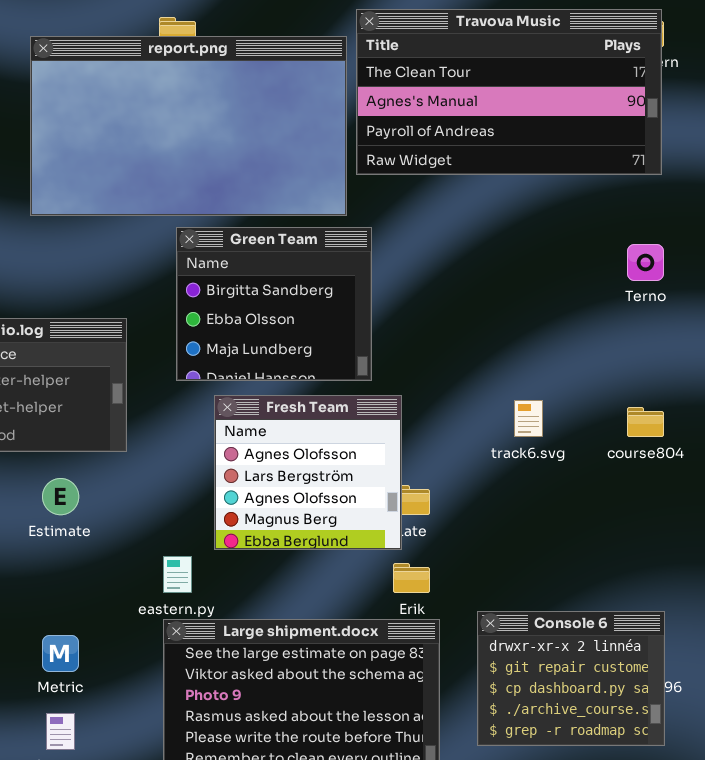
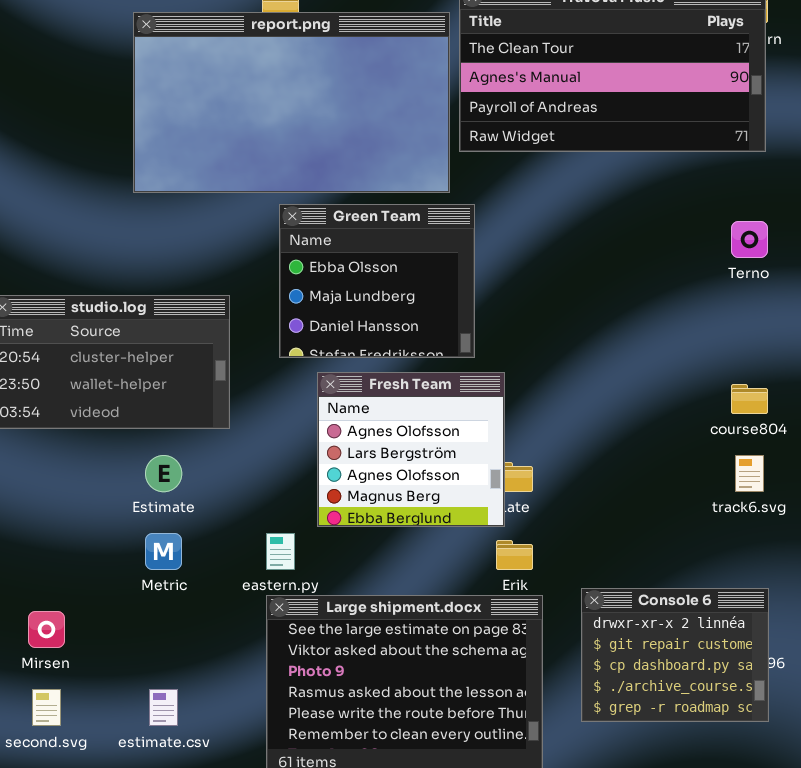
Green Team: [176,227,372,381] -> [279,204,475,358], scrolled down 1 row
track6.svg: [514,400,543,437] -> [735,455,764,492], moved
Metric: [42,635,79,672] -> [145,533,182,570], moved

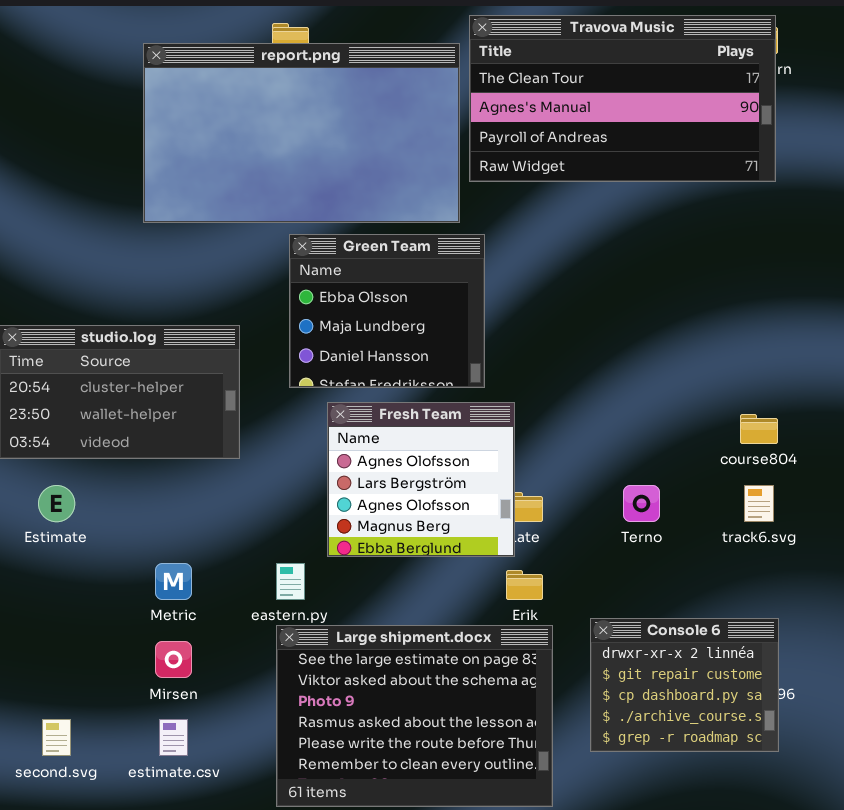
Terno: [731,221,768,258] -> [623,485,660,522], moved
Estimate: [145,455,182,492] -> [38,485,75,522], moved
Mirsen: [28,611,65,648] -> [155,641,192,678], moved

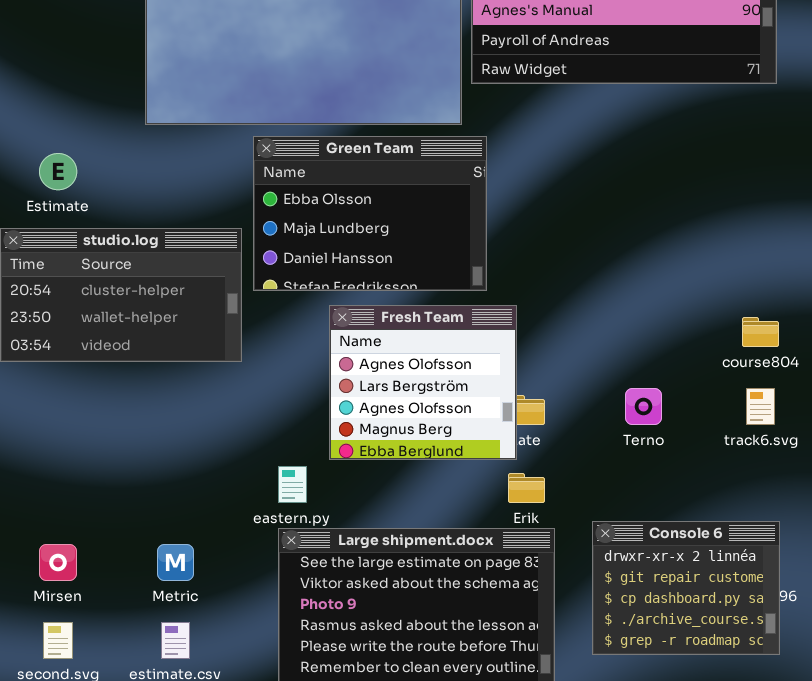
Green Team: [289,234,485,388] -> [253,136,487,291], resized
Estimate: [38,485,75,522] -> [39,153,77,190], moved
Metric: [155,563,192,600] -> [157,544,194,581], moved
Mirsen: [155,641,192,678] -> [39,544,77,581], moved

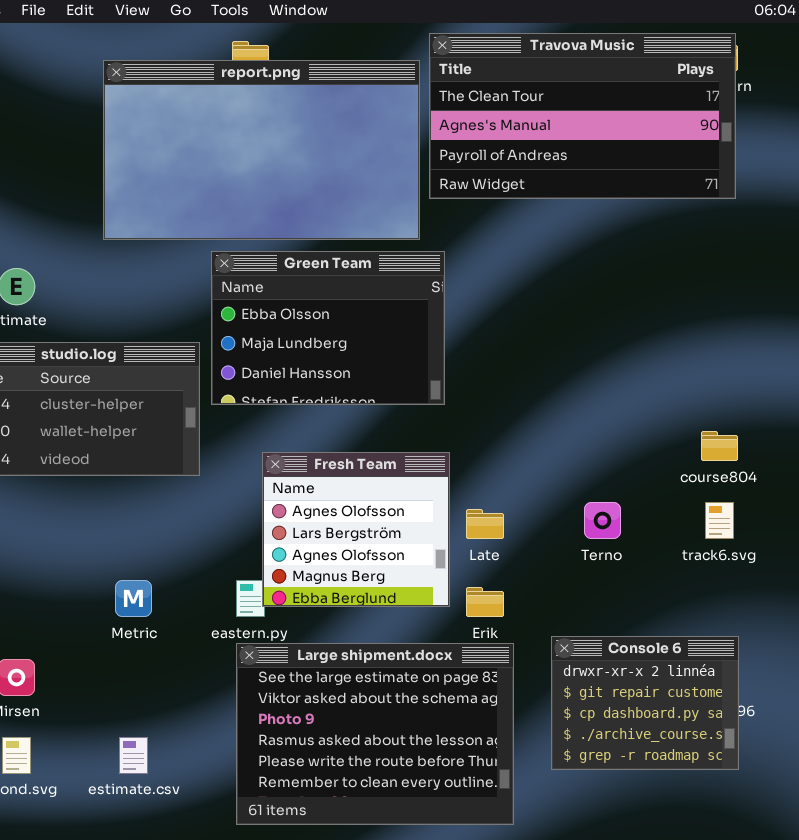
Fresh Team: [329,305,517,460] -> [262,452,450,607], moved
Metric: [157,544,194,581] -> [115,580,152,617], moved

